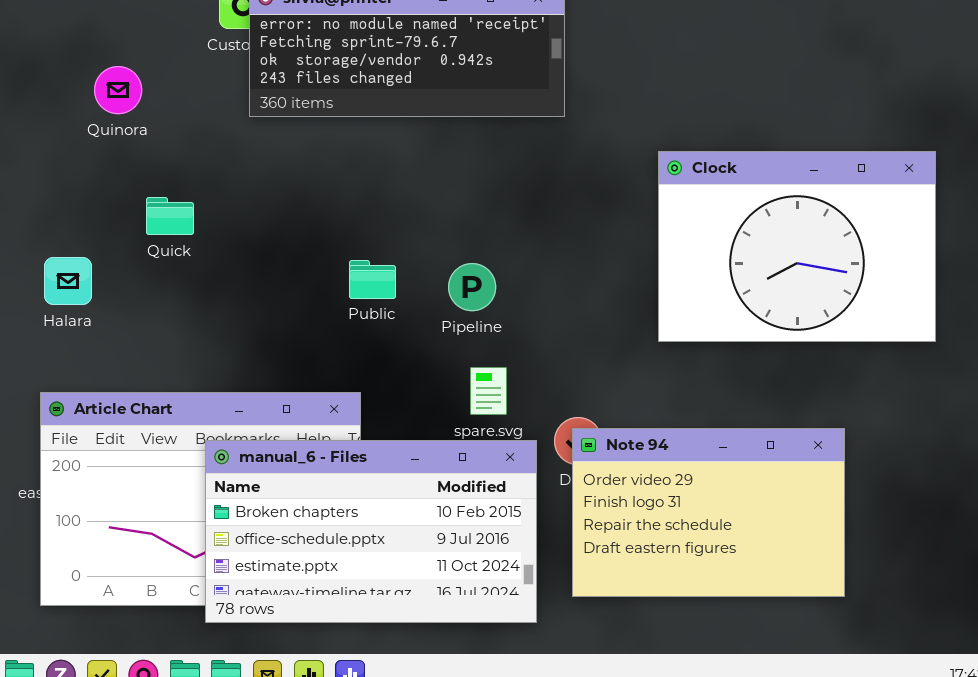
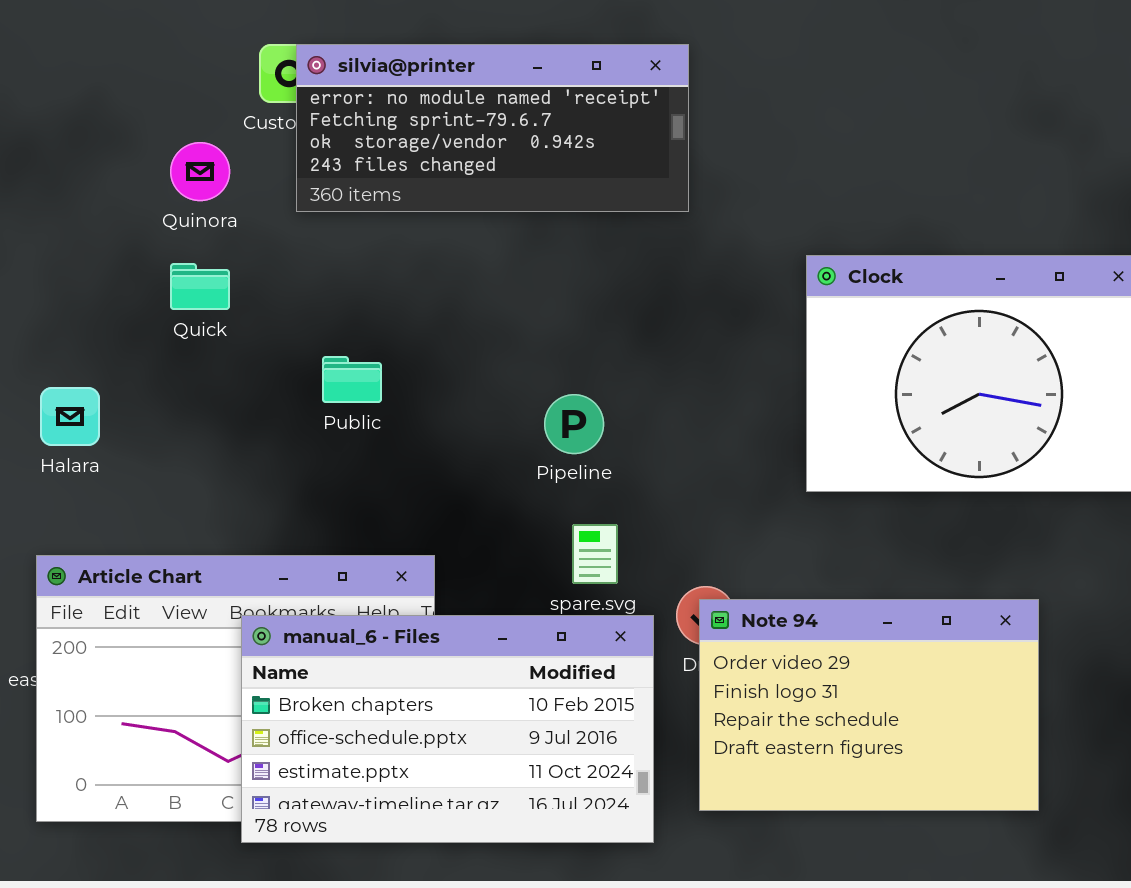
Quinora: [94,66,142,114] -> [170,142,230,201], moved
Quick: [146,197,194,235] -> [170,263,230,310], moved
Public: [349,260,396,299] -> [322,356,382,403], moved

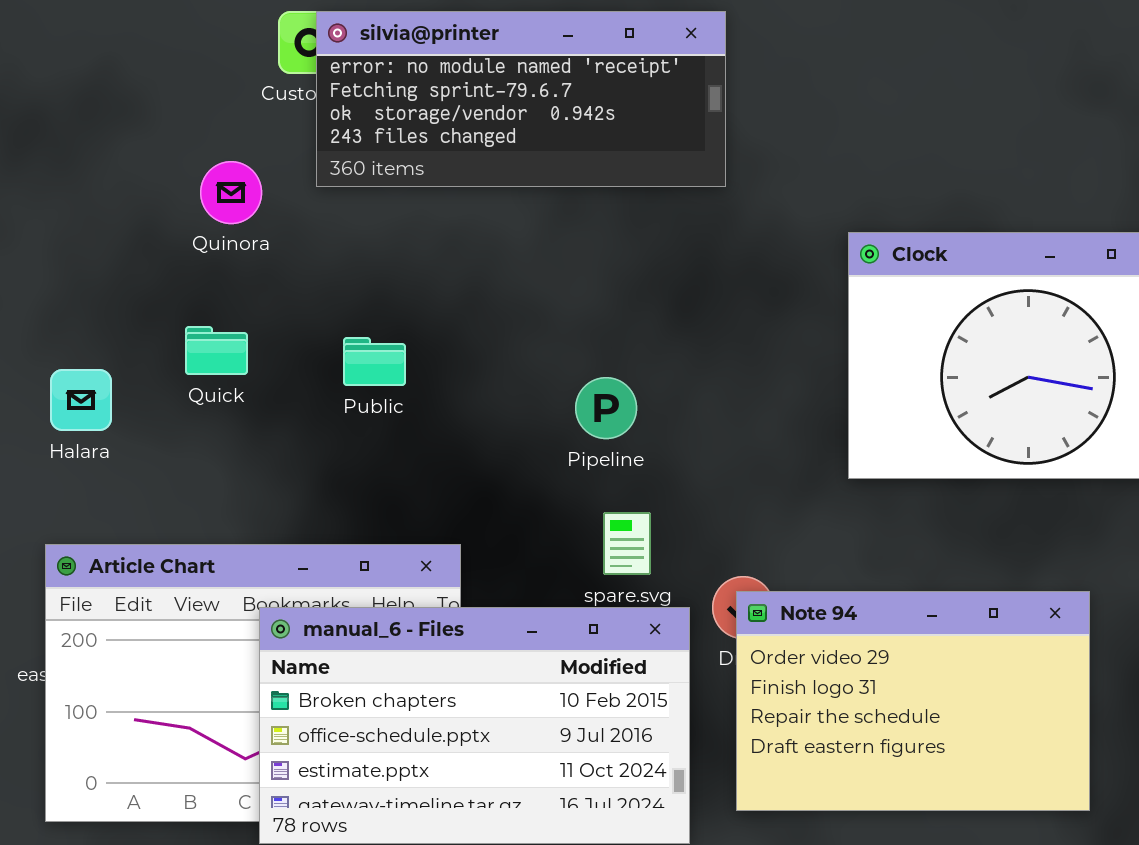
Quinora: [170,142,230,201] -> [200,161,262,224], moved
Quick: [170,263,230,310] -> [185,326,248,375], moved

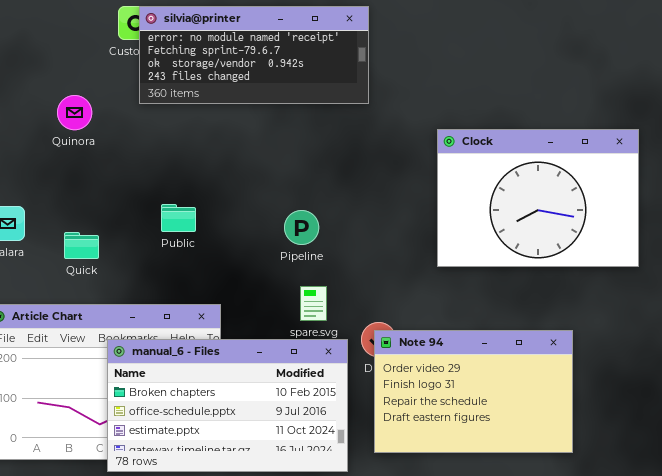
Quinora: [200,161,262,224] -> [57,95,92,130], moved
Quick: [185,326,248,375] -> [64,232,99,259], moved
Public: [343,337,406,386] -> [161,204,196,232], moved

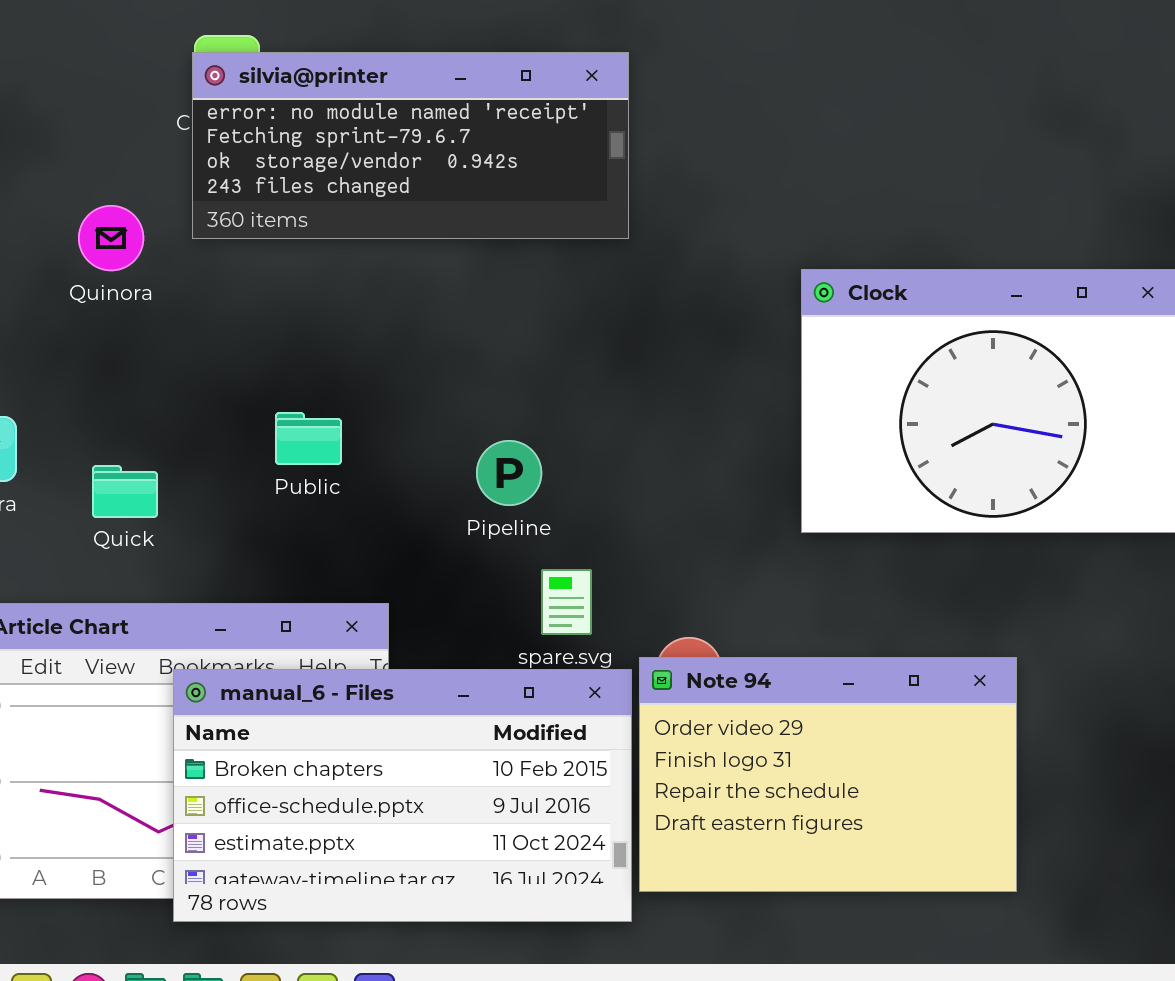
silvia@printer: [139,6,369,104] -> [192,52,629,239], moved
Pipeline: [284,210,319,245] -> [476,440,542,506], moved
Note 94: [374,330,573,453] -> [639,657,1017,892], moved

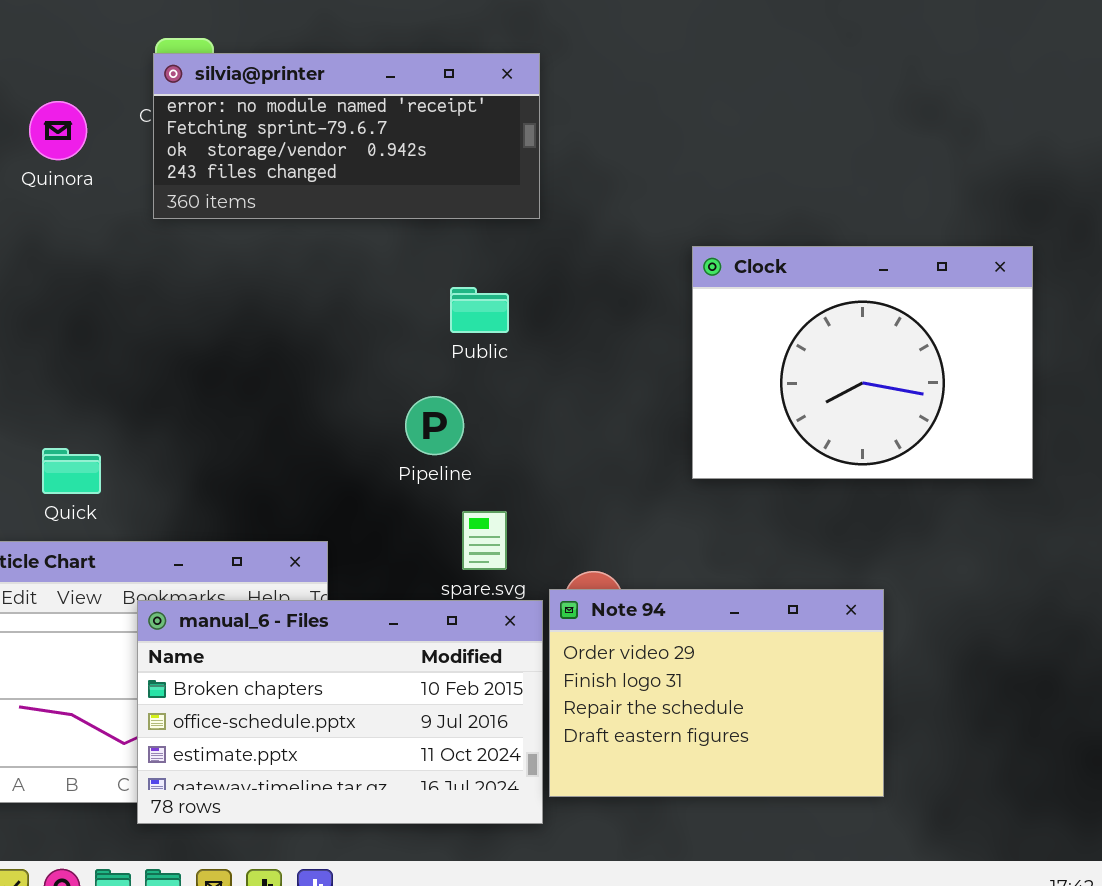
Quinora: [78,205,144,271] -> [29,101,87,160], moved
Public: [275,412,342,465] -> [450,287,509,333], moved
Quick: [92,465,158,518] -> [42,448,101,494], moved

